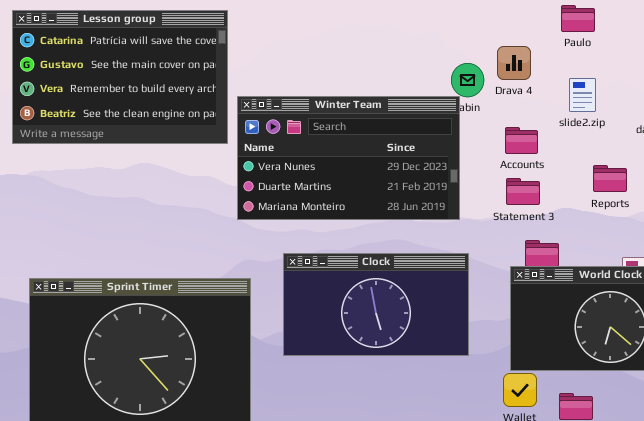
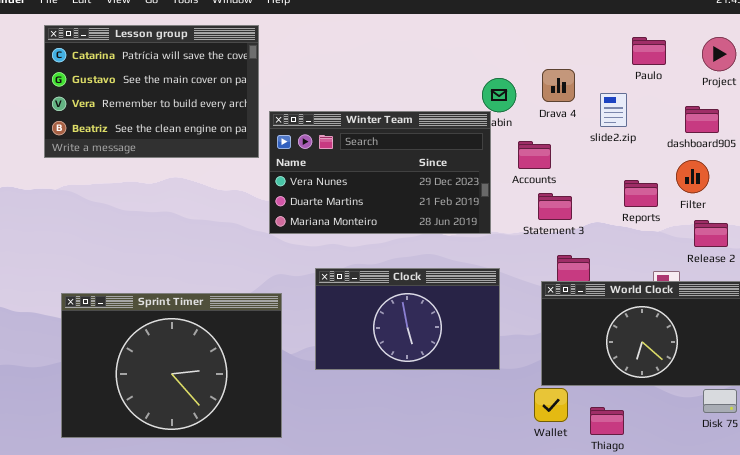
Paulo: [561,5,595,32] -> [632,37,666,65], moved
Drava 4: [497,46,531,80] -> [542,69,575,102], moved
Accounts: [505,127,538,154] -> [518,141,551,169], moved

